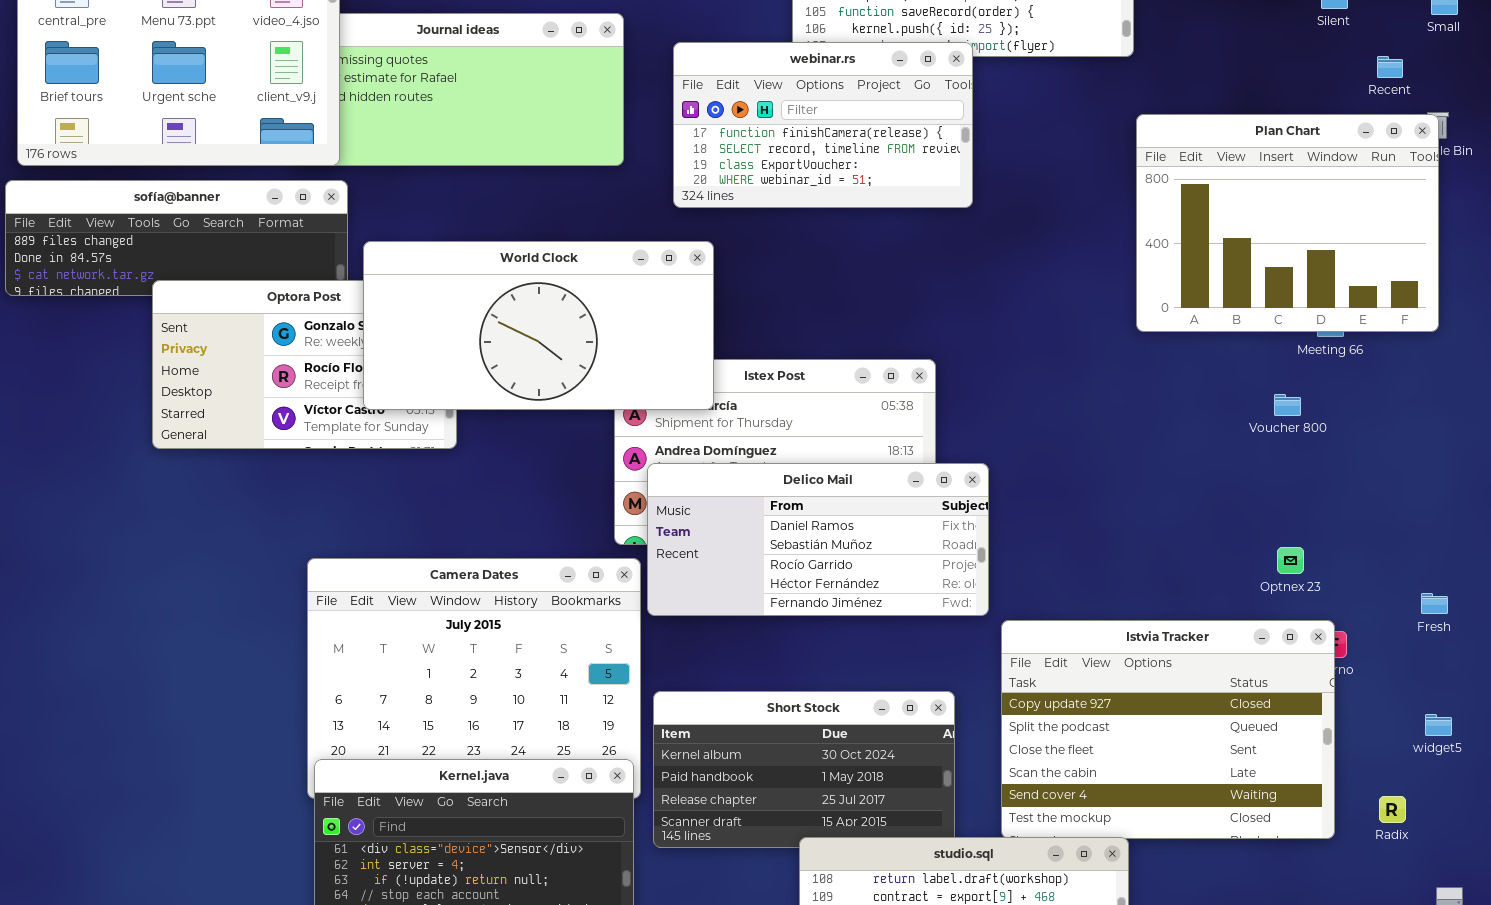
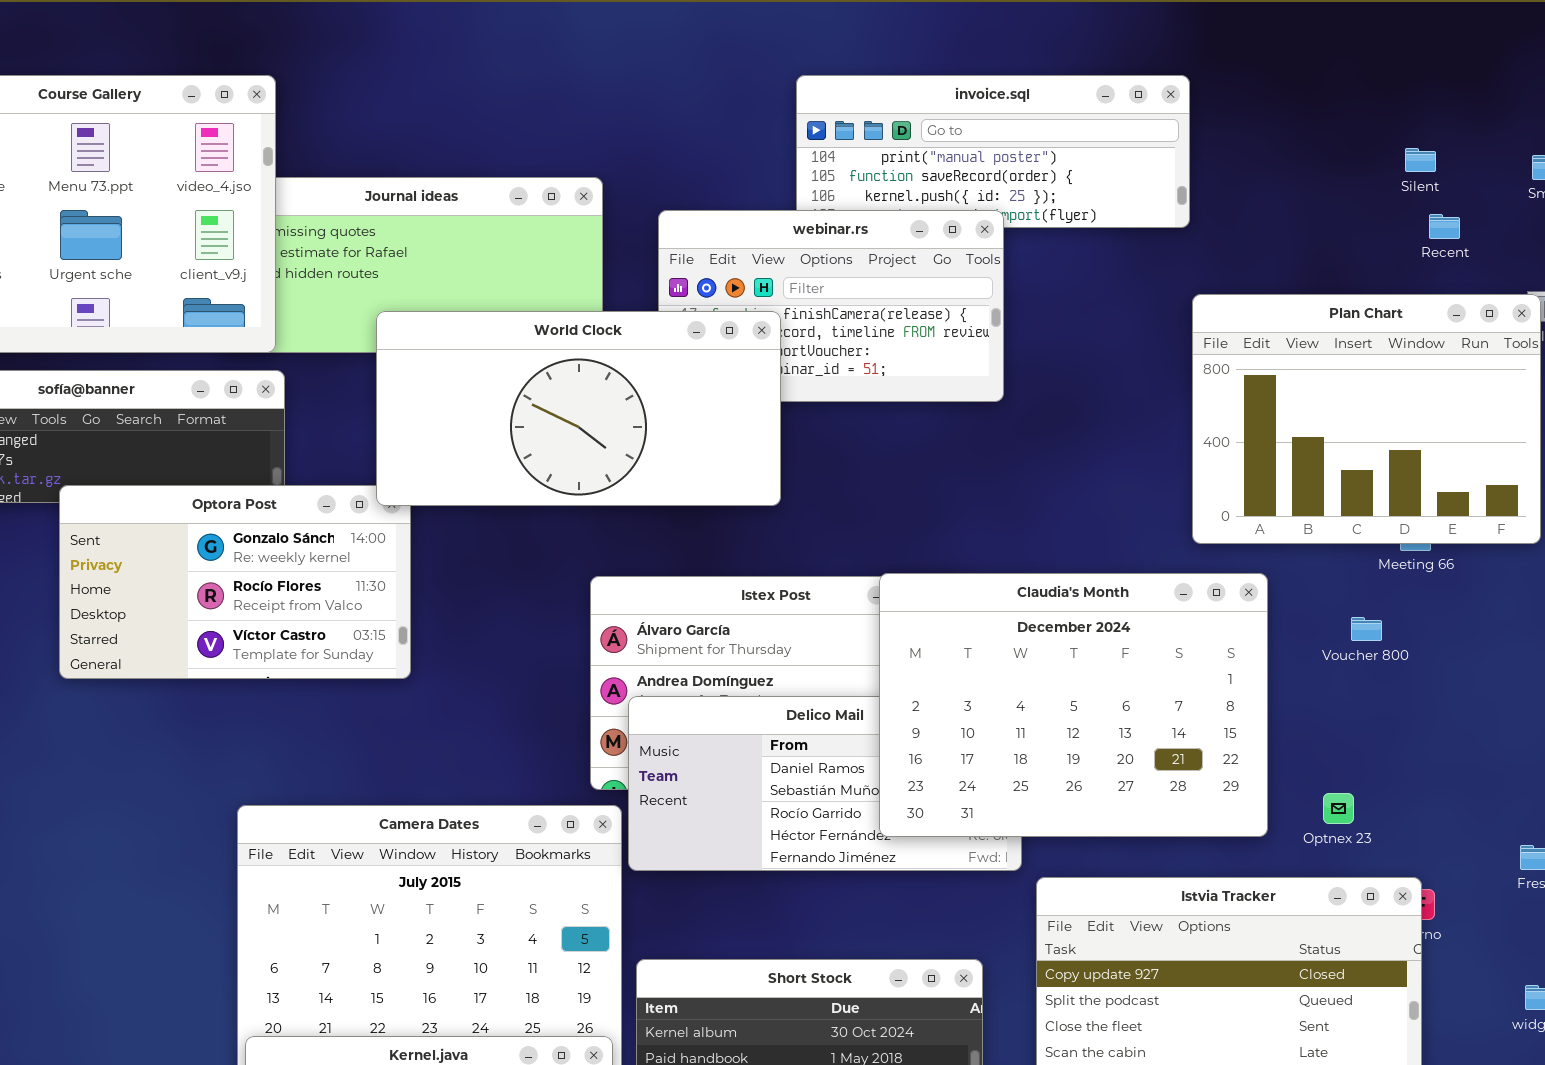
Recent: [1377,56,1403,78] -> [1429,214,1460,239], moved
World Clock: [363,241,714,410] -> [376,311,781,506], moved
Claudia's Month: none -> [879,573,1268,837], opened
Optnex 23: [1277,547,1304,574] -> [1323,793,1354,824], moved

